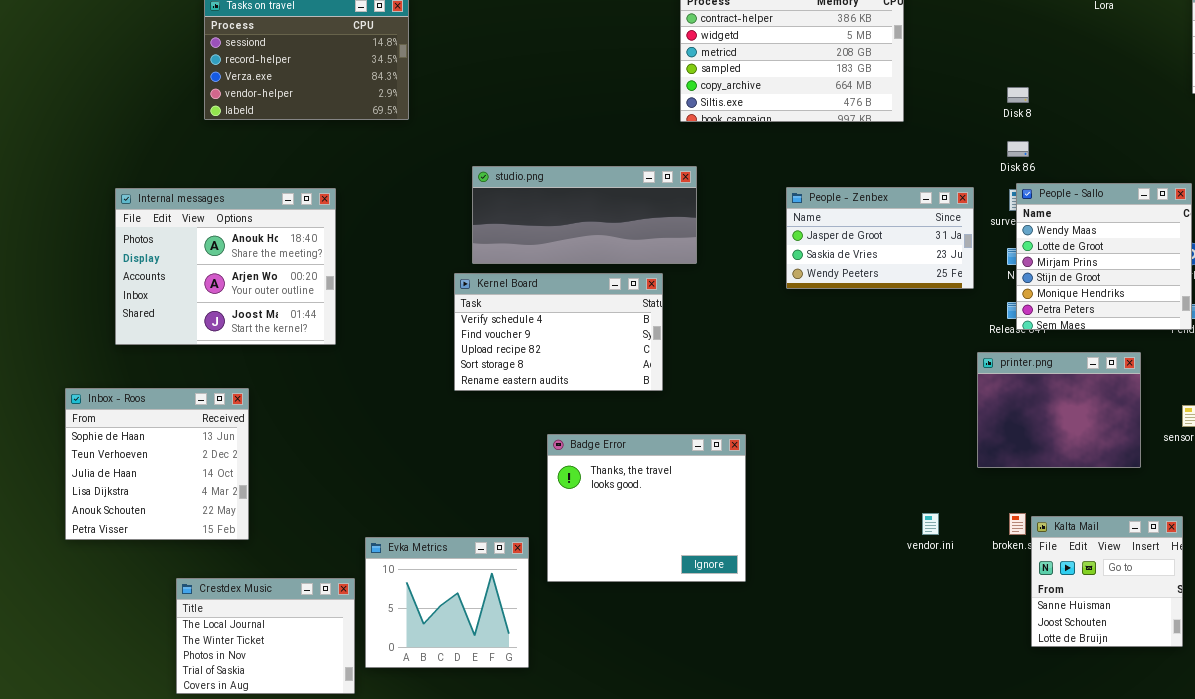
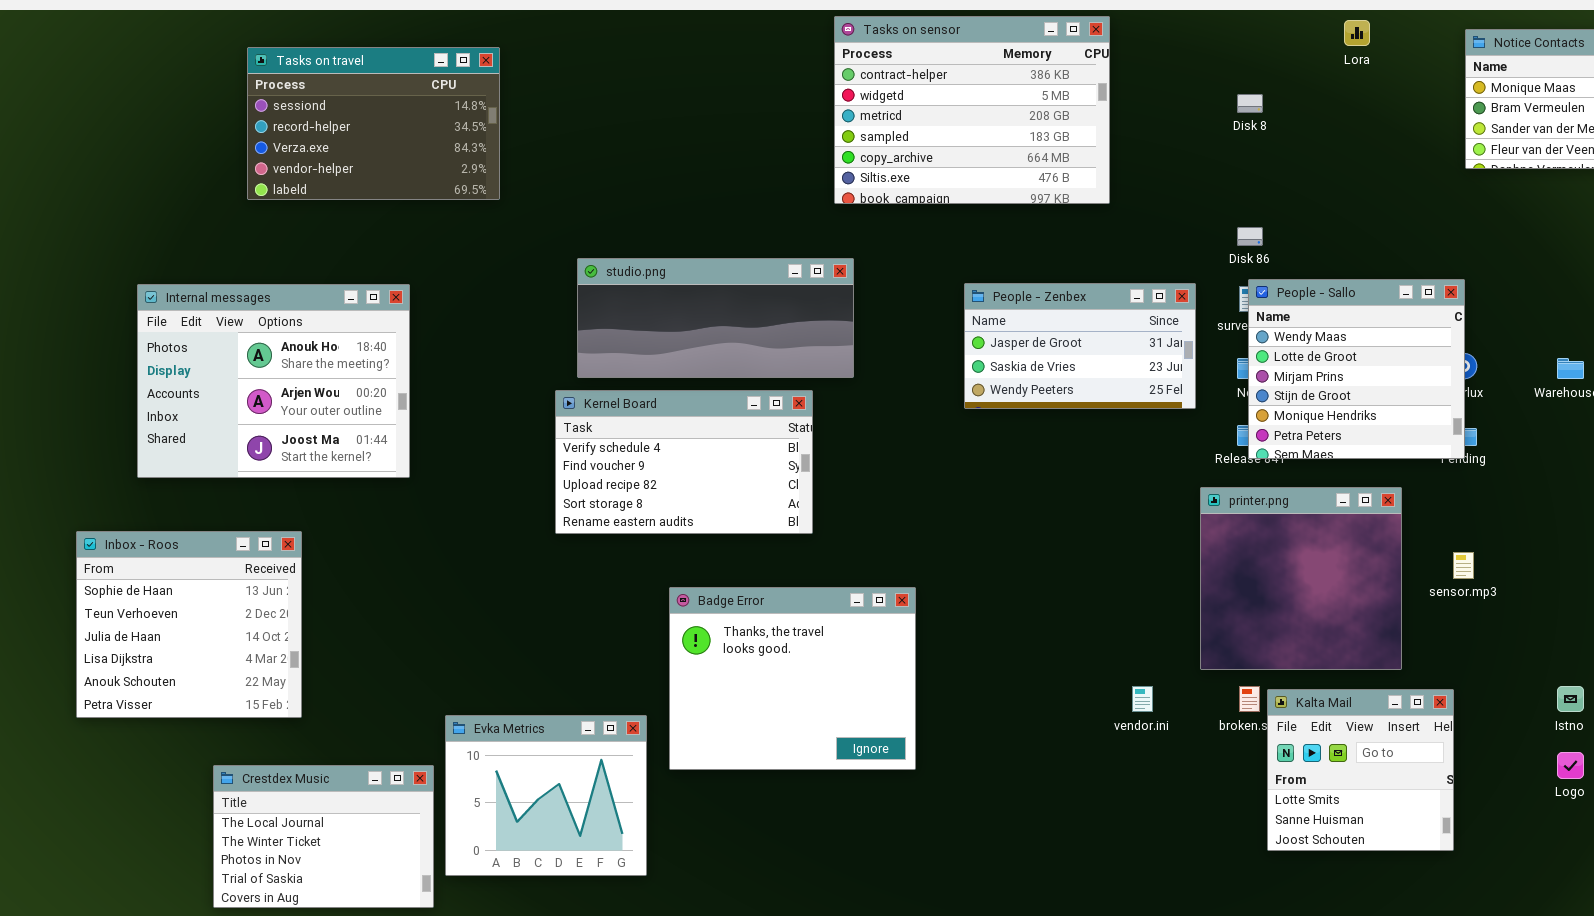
Disk 8: [1007,87,1029,103] -> [1237,94,1263,113], moved
printer.png: [977,352,1141,468] -> [1200,487,1402,670], resized
Kalta Mail: [1031,516,1183,647] -> [1267,689,1454,851], scrolled up 1 row

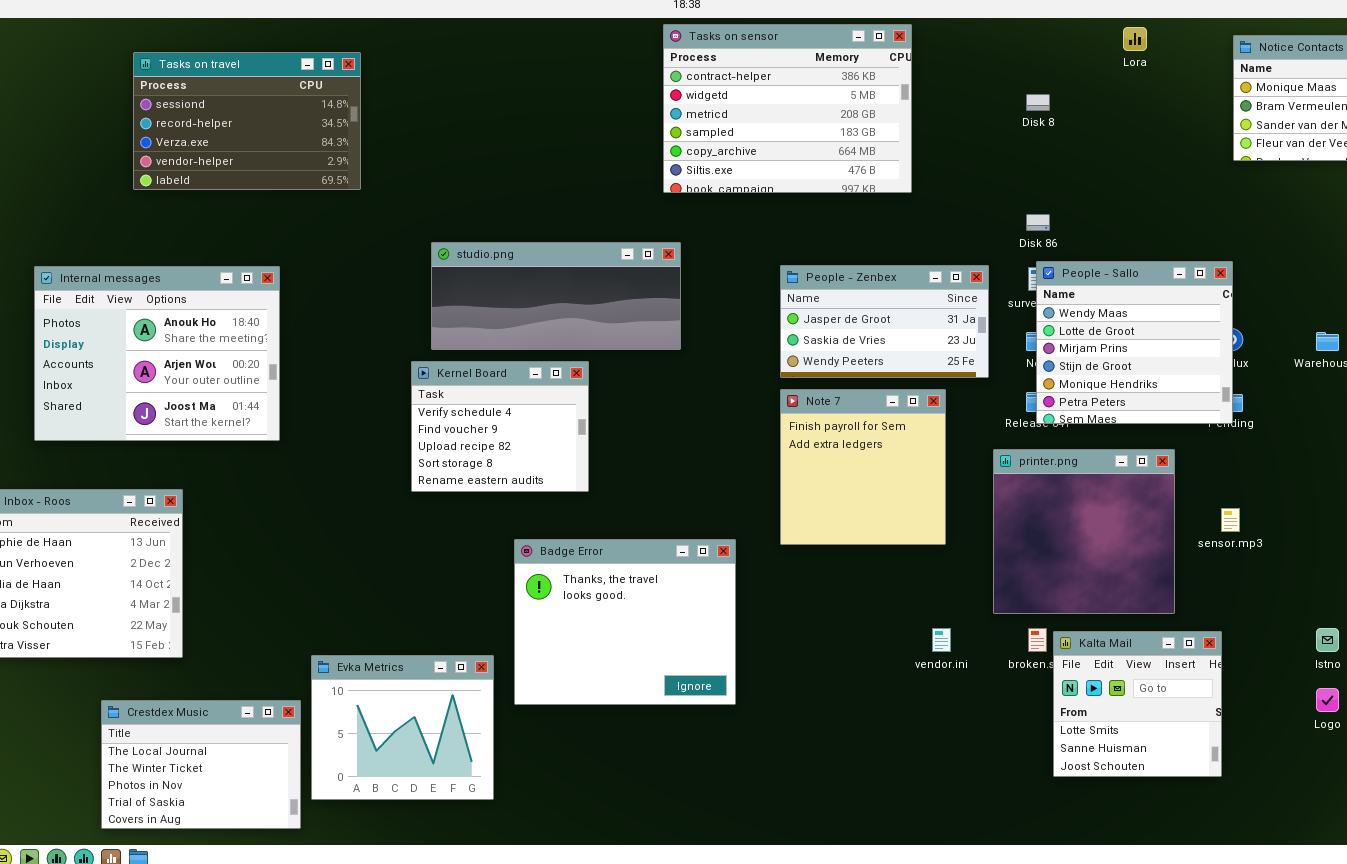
Kernel Board: [555,390,813,534] -> [411,361,589,492], resized
Note 7: none -> [780,389,946,545], opened

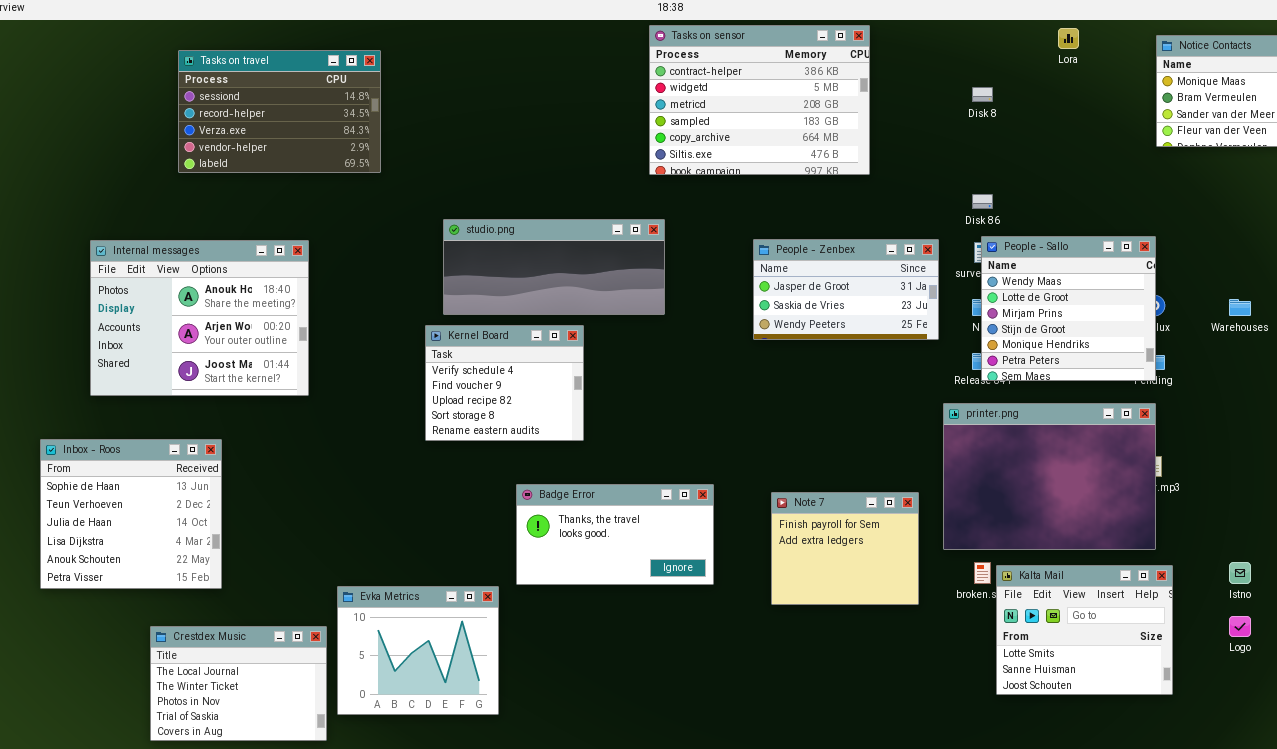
Note 7: [780,389,946,545] -> [771,492,919,605], moved, resized
printer.png: [993,449,1175,614] -> [943,403,1156,550], resized
Badge Error: [514,539,736,705] -> [516,484,714,585], resized
Kalta Mail: [1053,631,1222,777] -> [996,565,1173,695], resized

